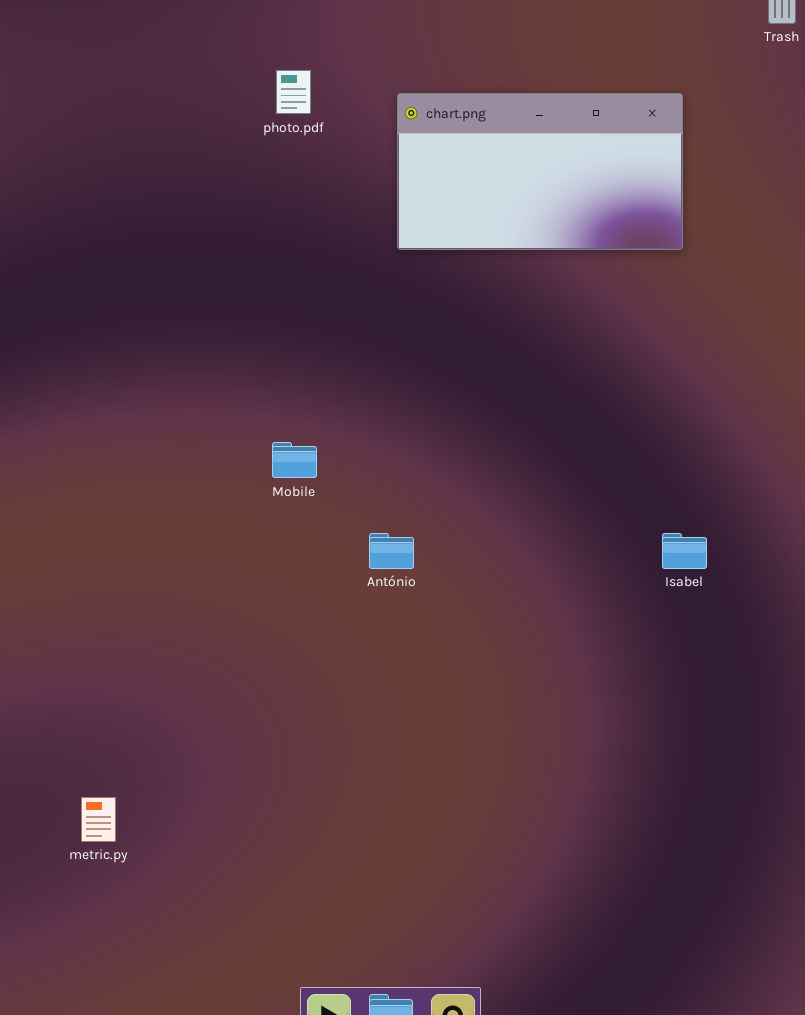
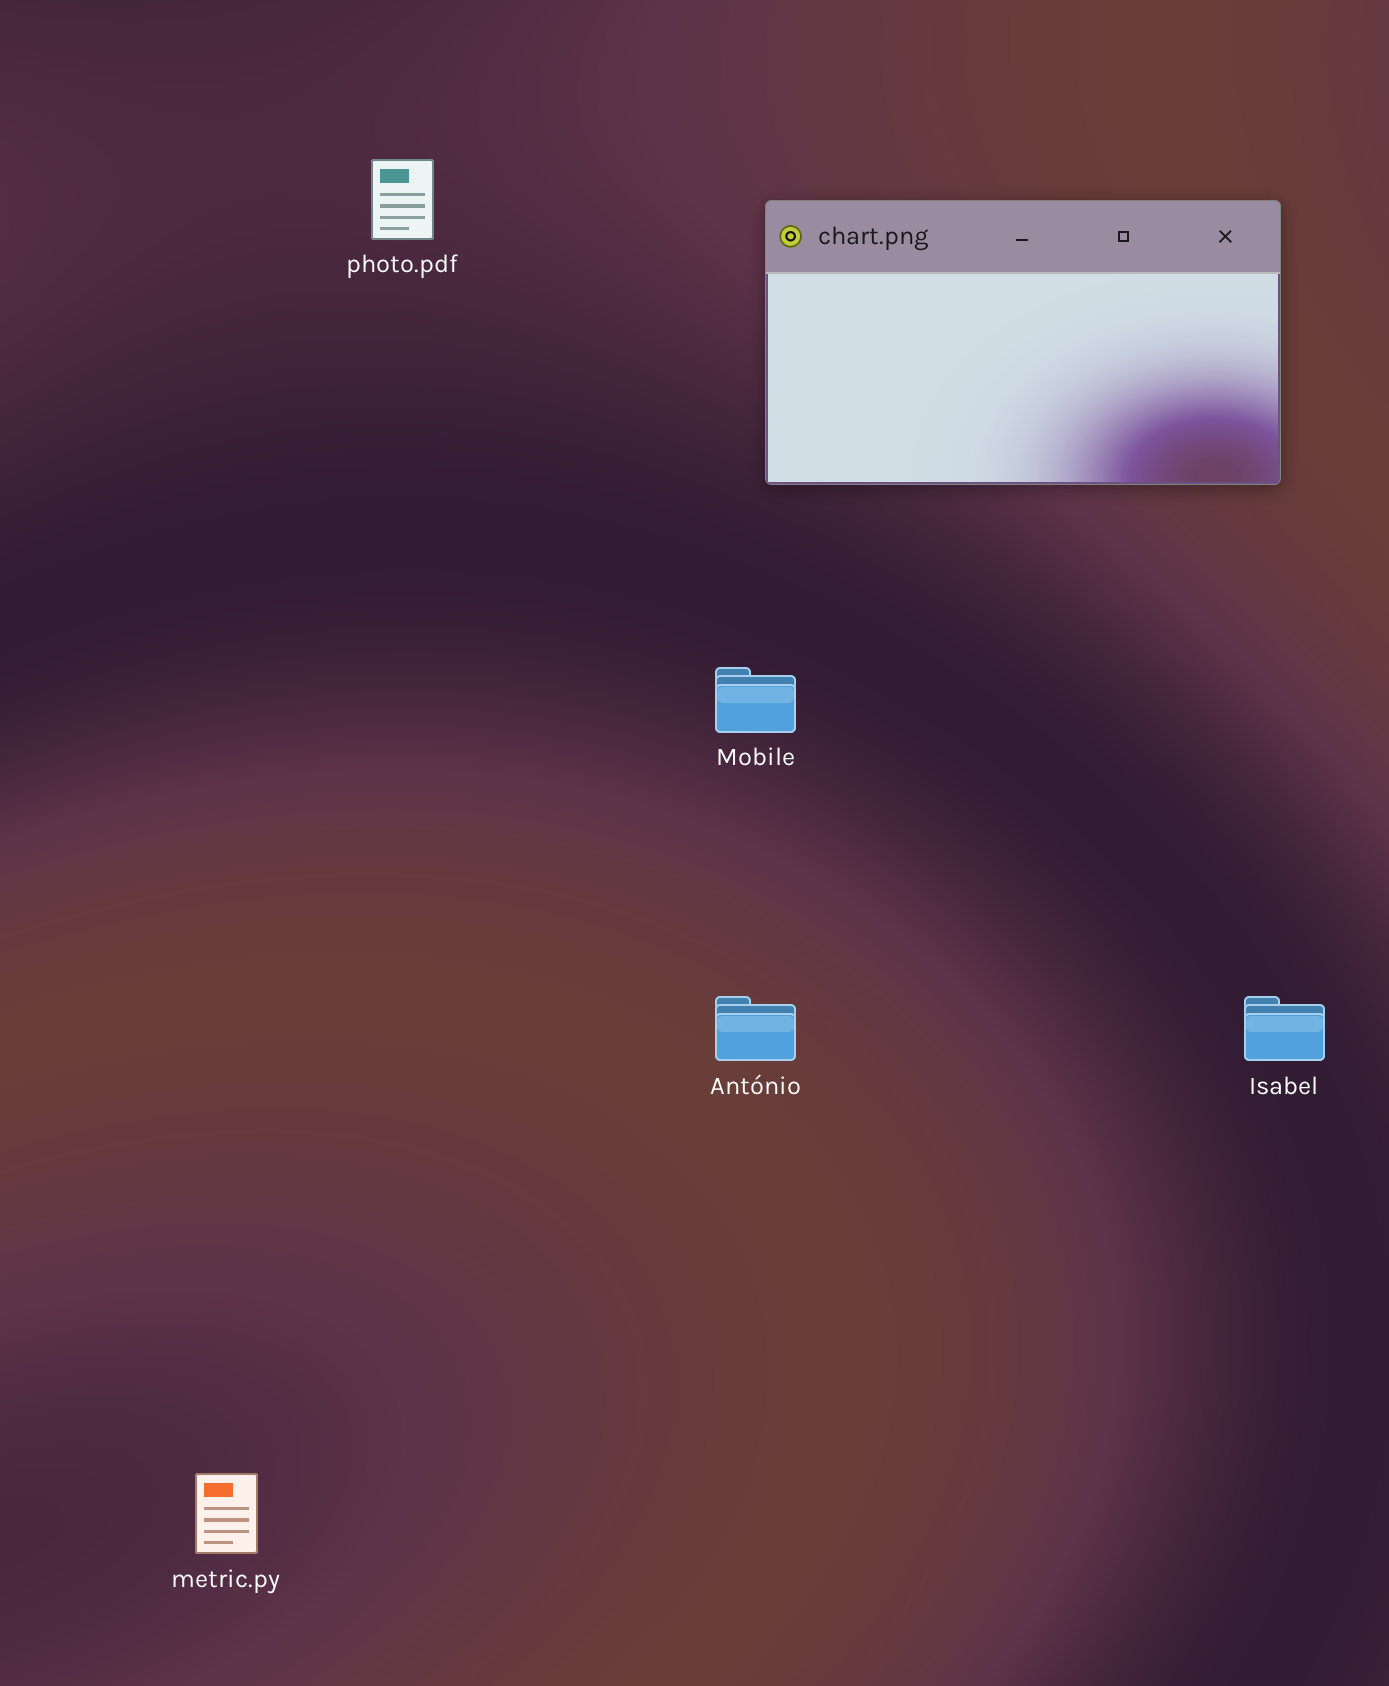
photo.pdf: [276,70,311,114] -> [371,159,434,240], moved
Mobile: [272,442,317,478] -> [715,667,796,733], moved

